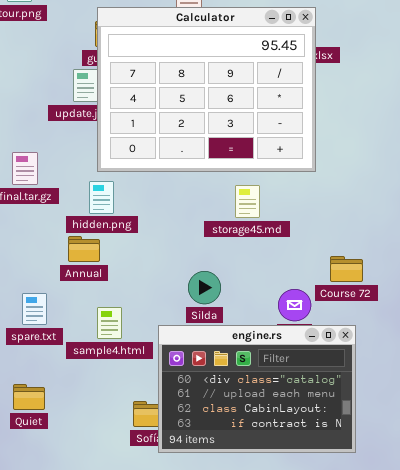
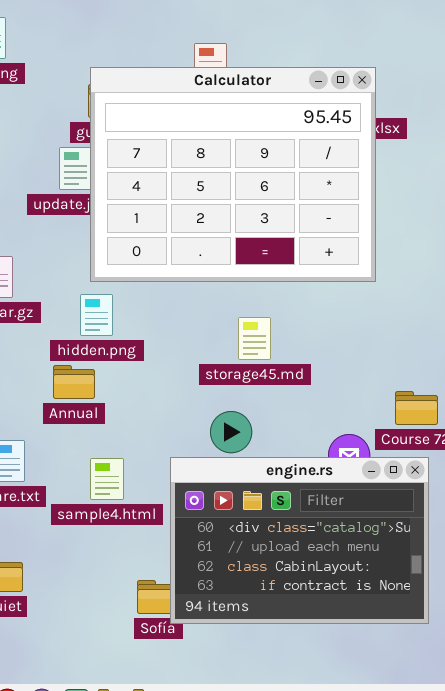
storage45.md: [235,185,260,218] -> [238,317,271,360], moved
engine.rs: [158,325,356,453] -> [170,457,429,624], moved

